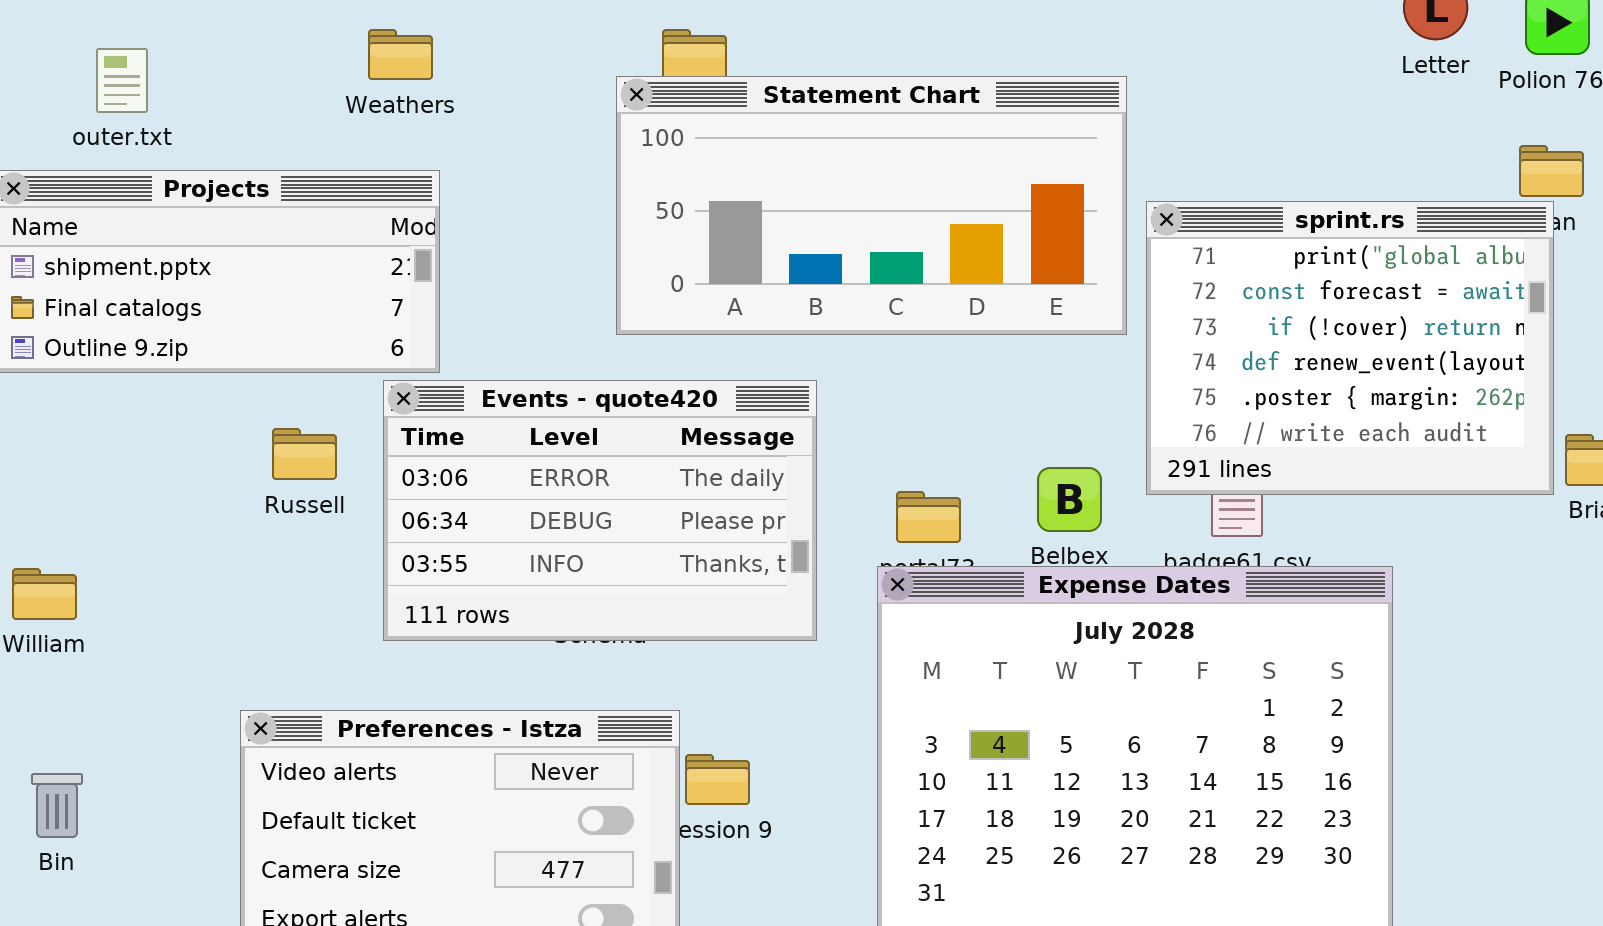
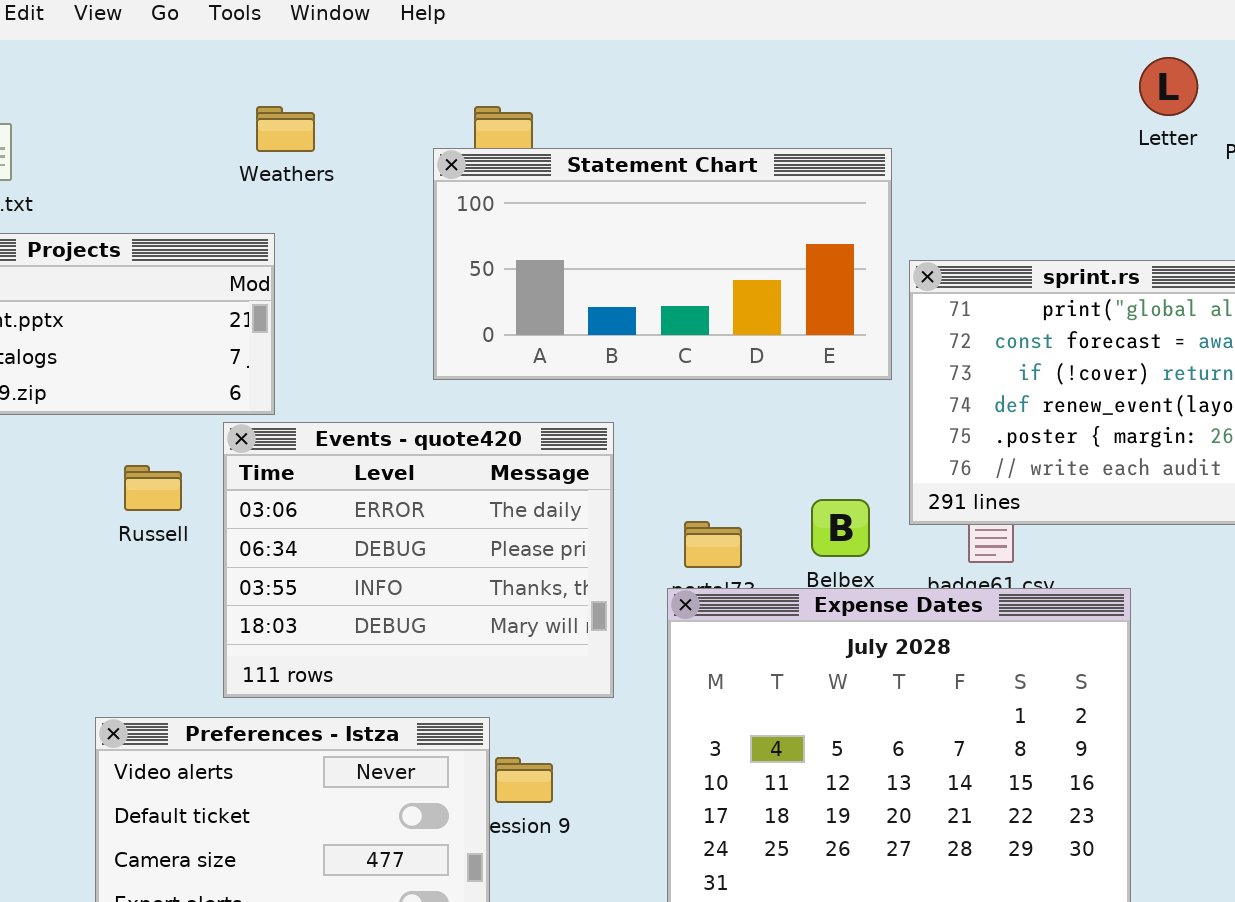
Weathers: [368,29,433,80] -> [256,106,315,152], moved
Events - quote420: [383,380,817,641] -> [223,422,614,698], resized

